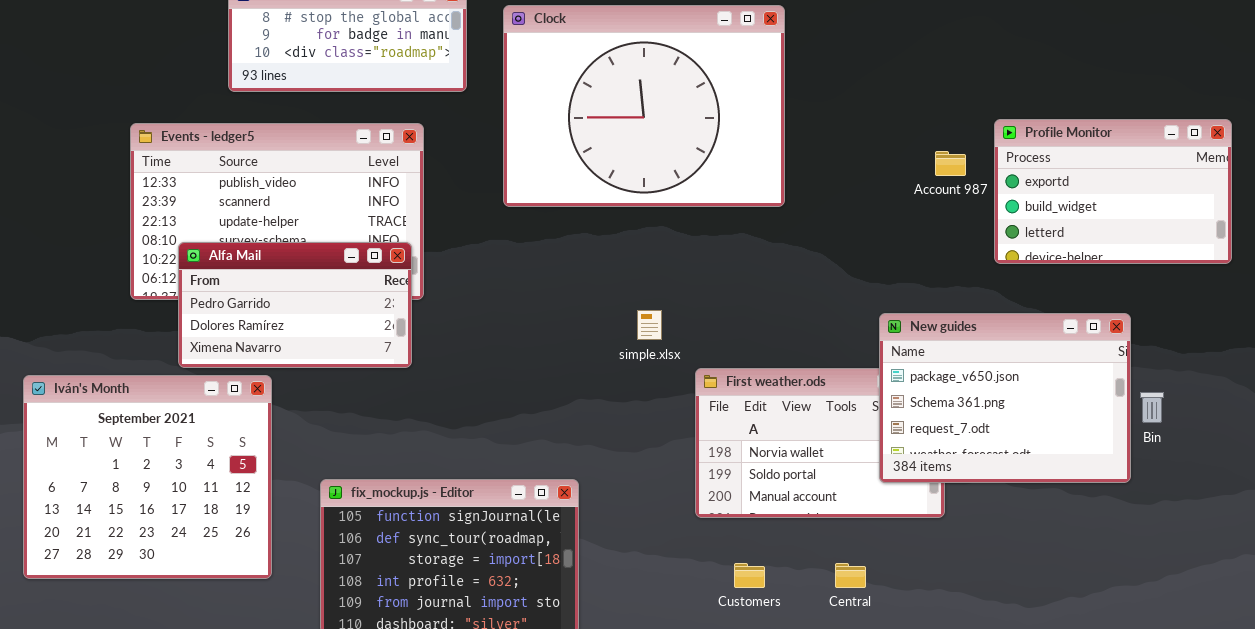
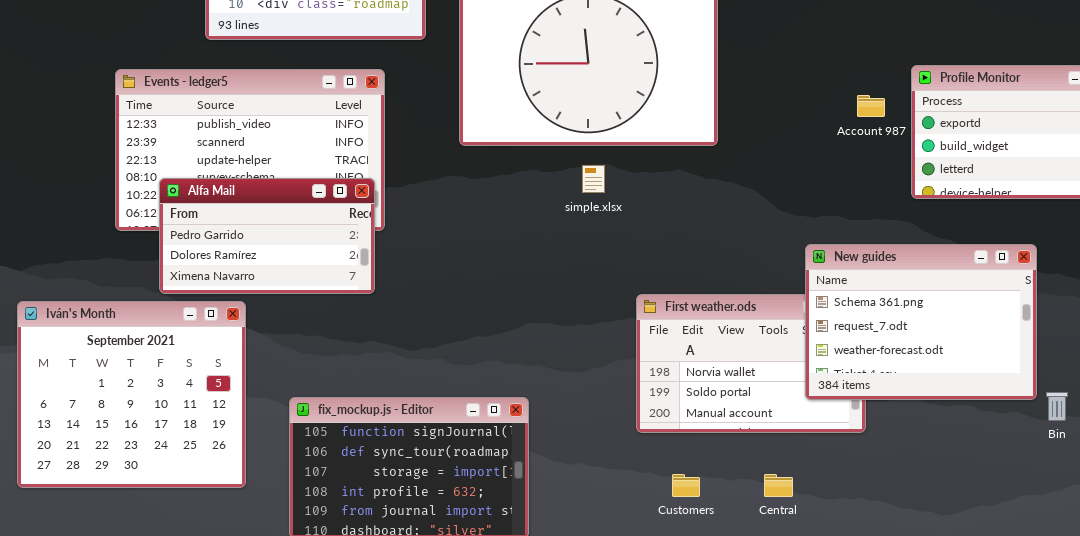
simple.xlsx: [637,310,662,340] -> [582,165,605,193], moved
New guides: [879,313,1131,483] -> [805,244,1037,400], scrolled down 1 row
Bin: [1140,392,1164,423] -> [1046,392,1068,421], moved

